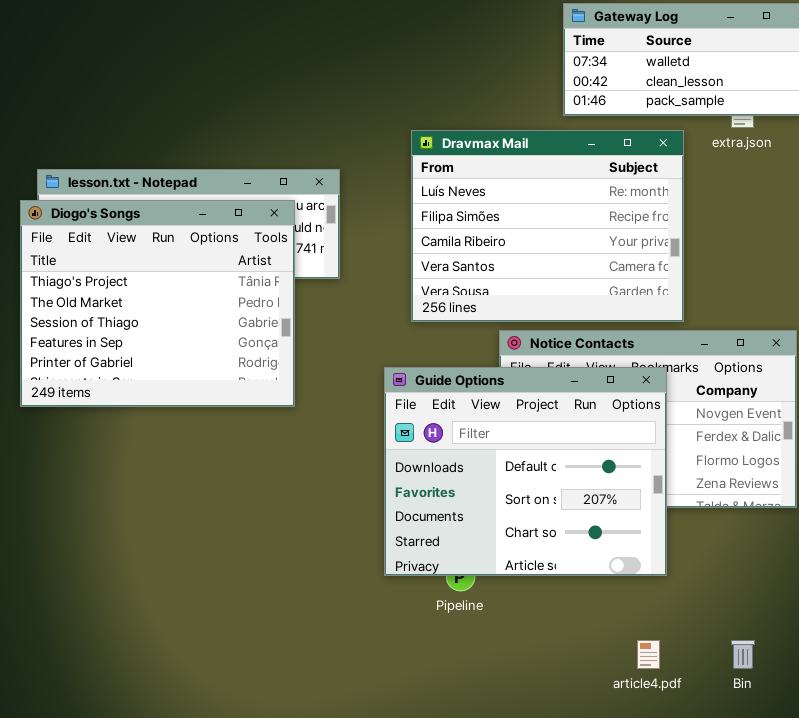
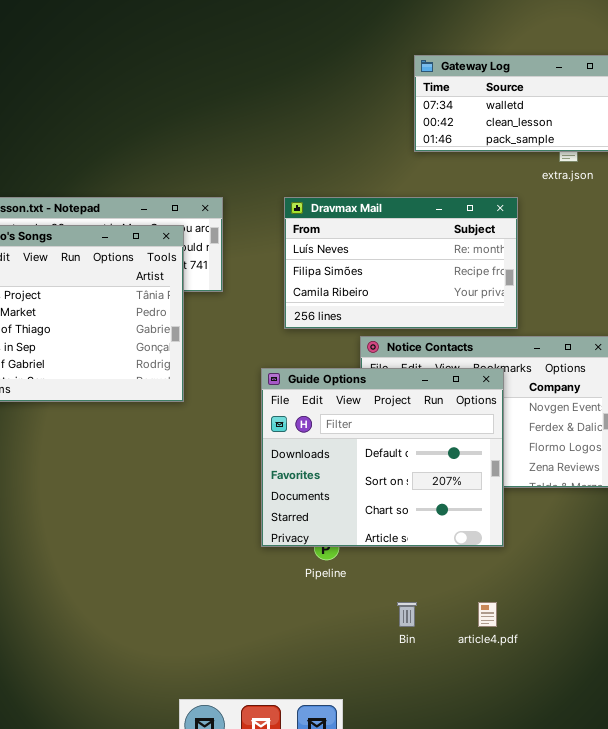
Dravmax Mail: [411,130,684,322] -> [284,197,518,329], resized
Bin: [731,640,755,669] -> [397,602,417,627], moved

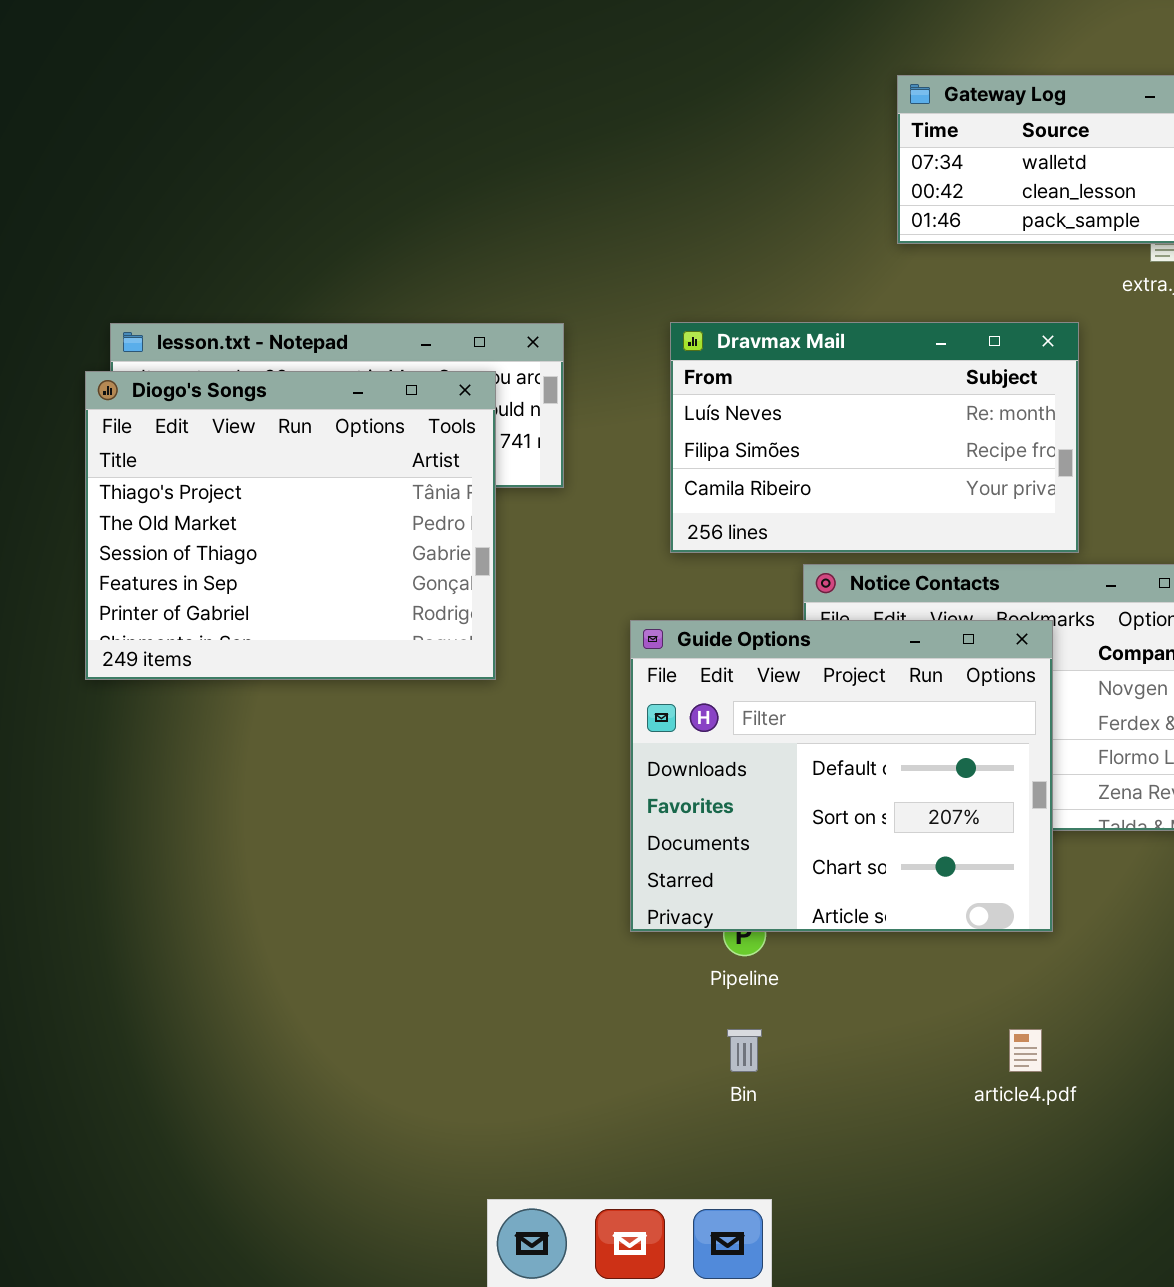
Bin: [397,602,417,627] -> [727,1029,762,1072], moved

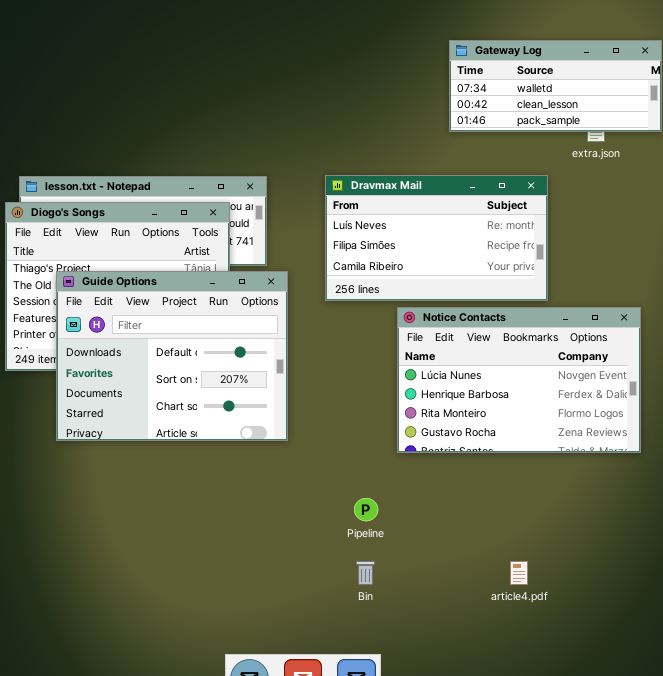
Guide Options: [630,620,1053,932] -> [56,271,288,441], moved

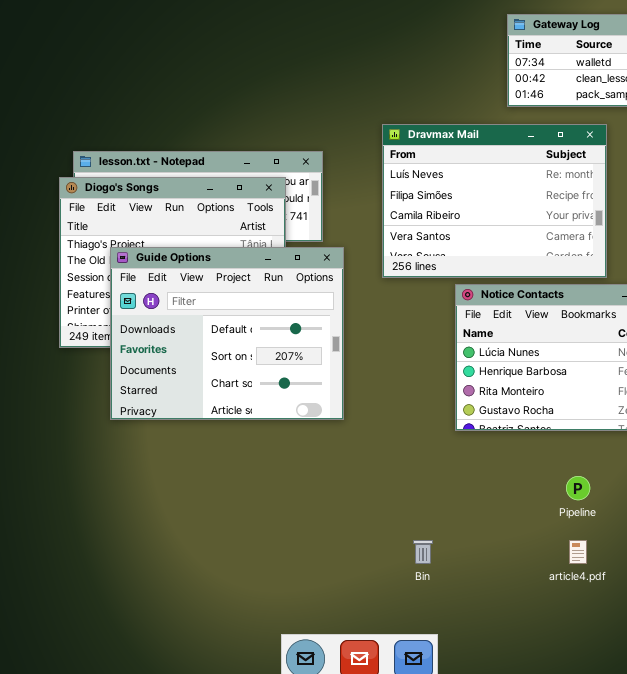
Dravmax Mail: [325,175,548,301] -> [382,124,607,278], resized
Pipeline: [354,498,378,521] -> [566,476,590,500], moved

